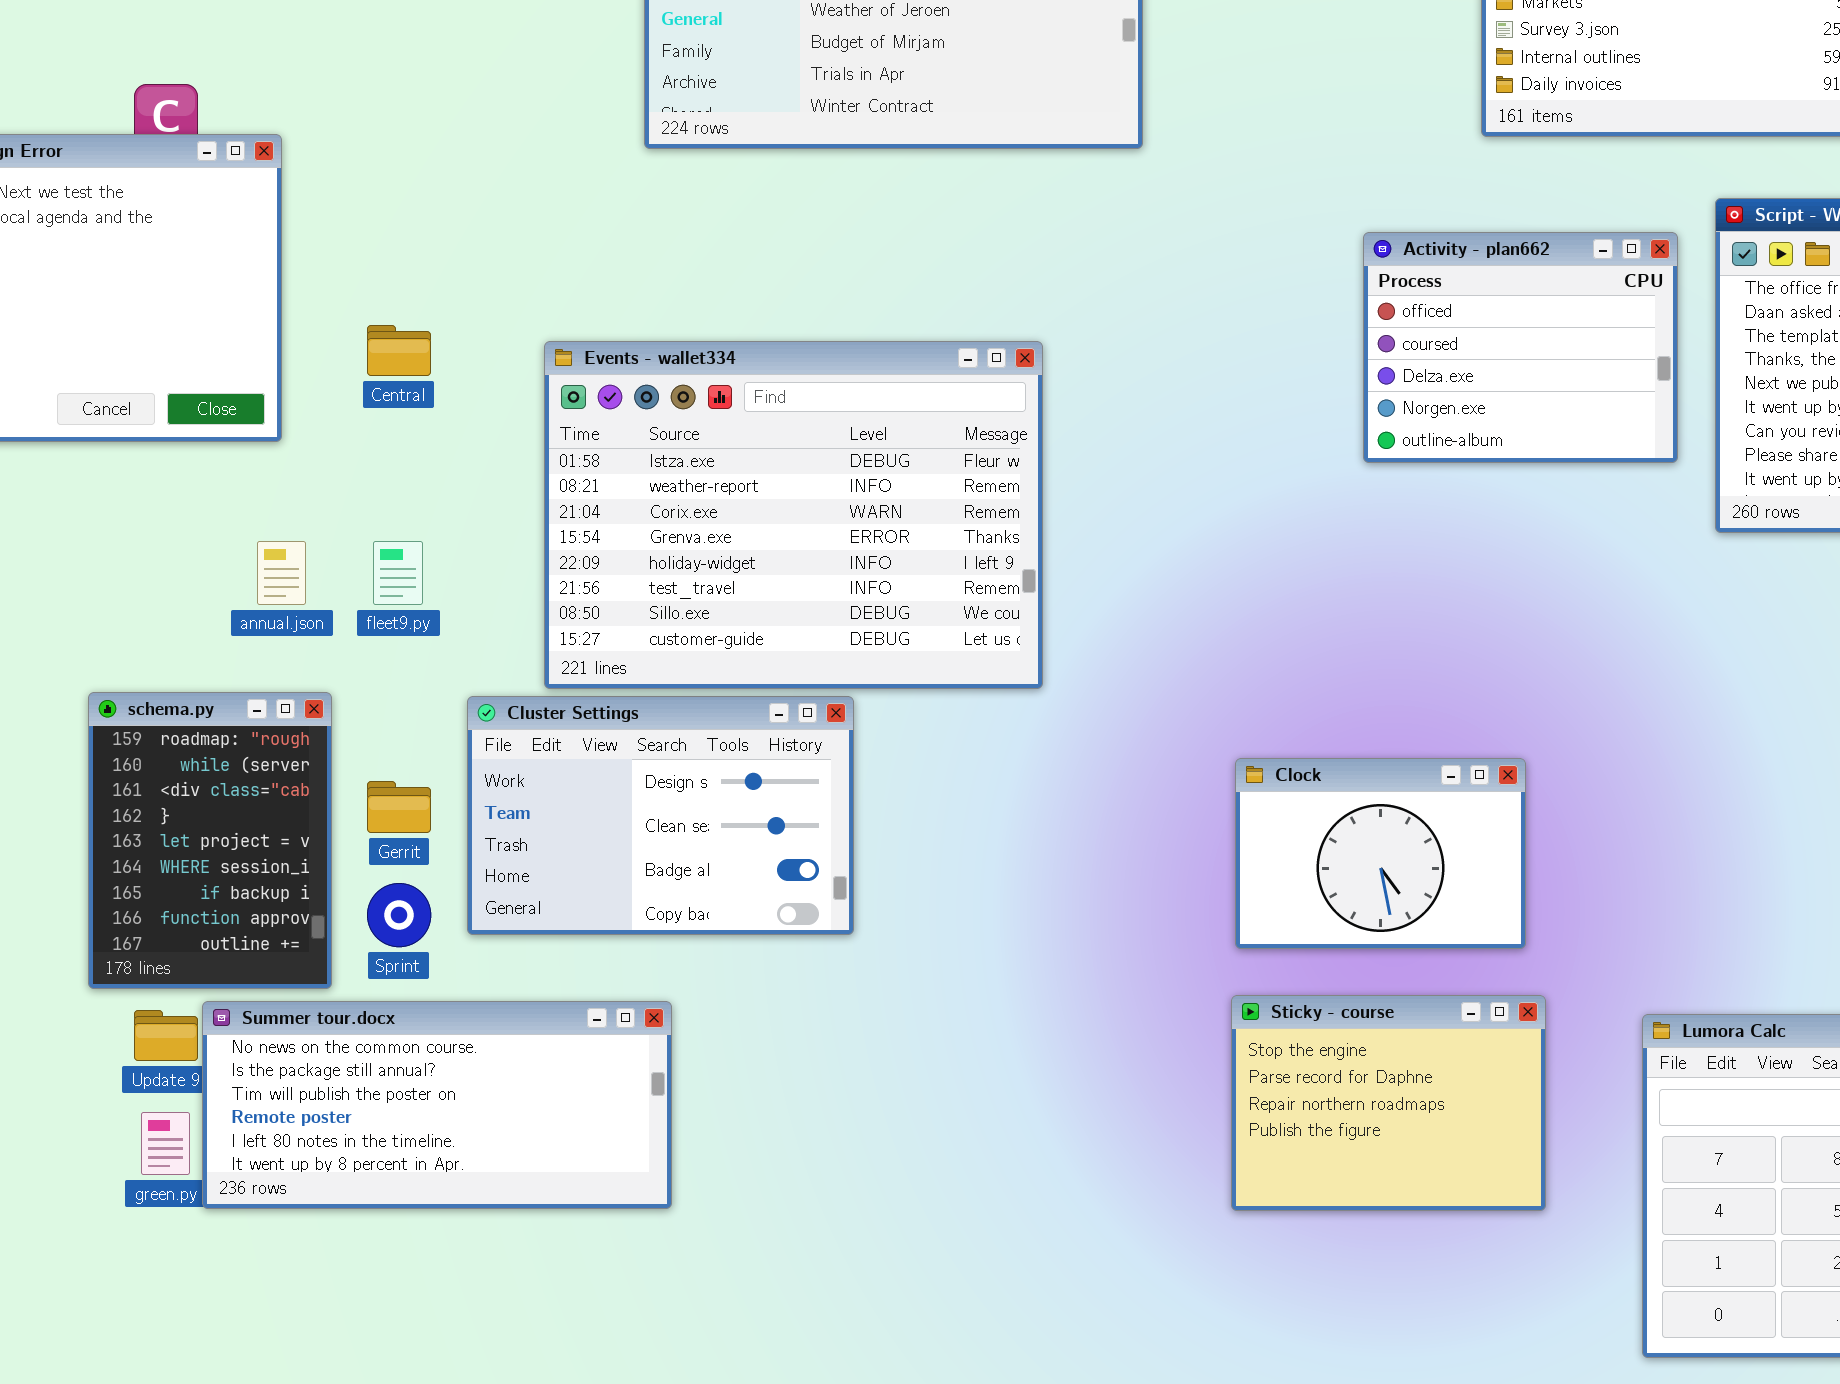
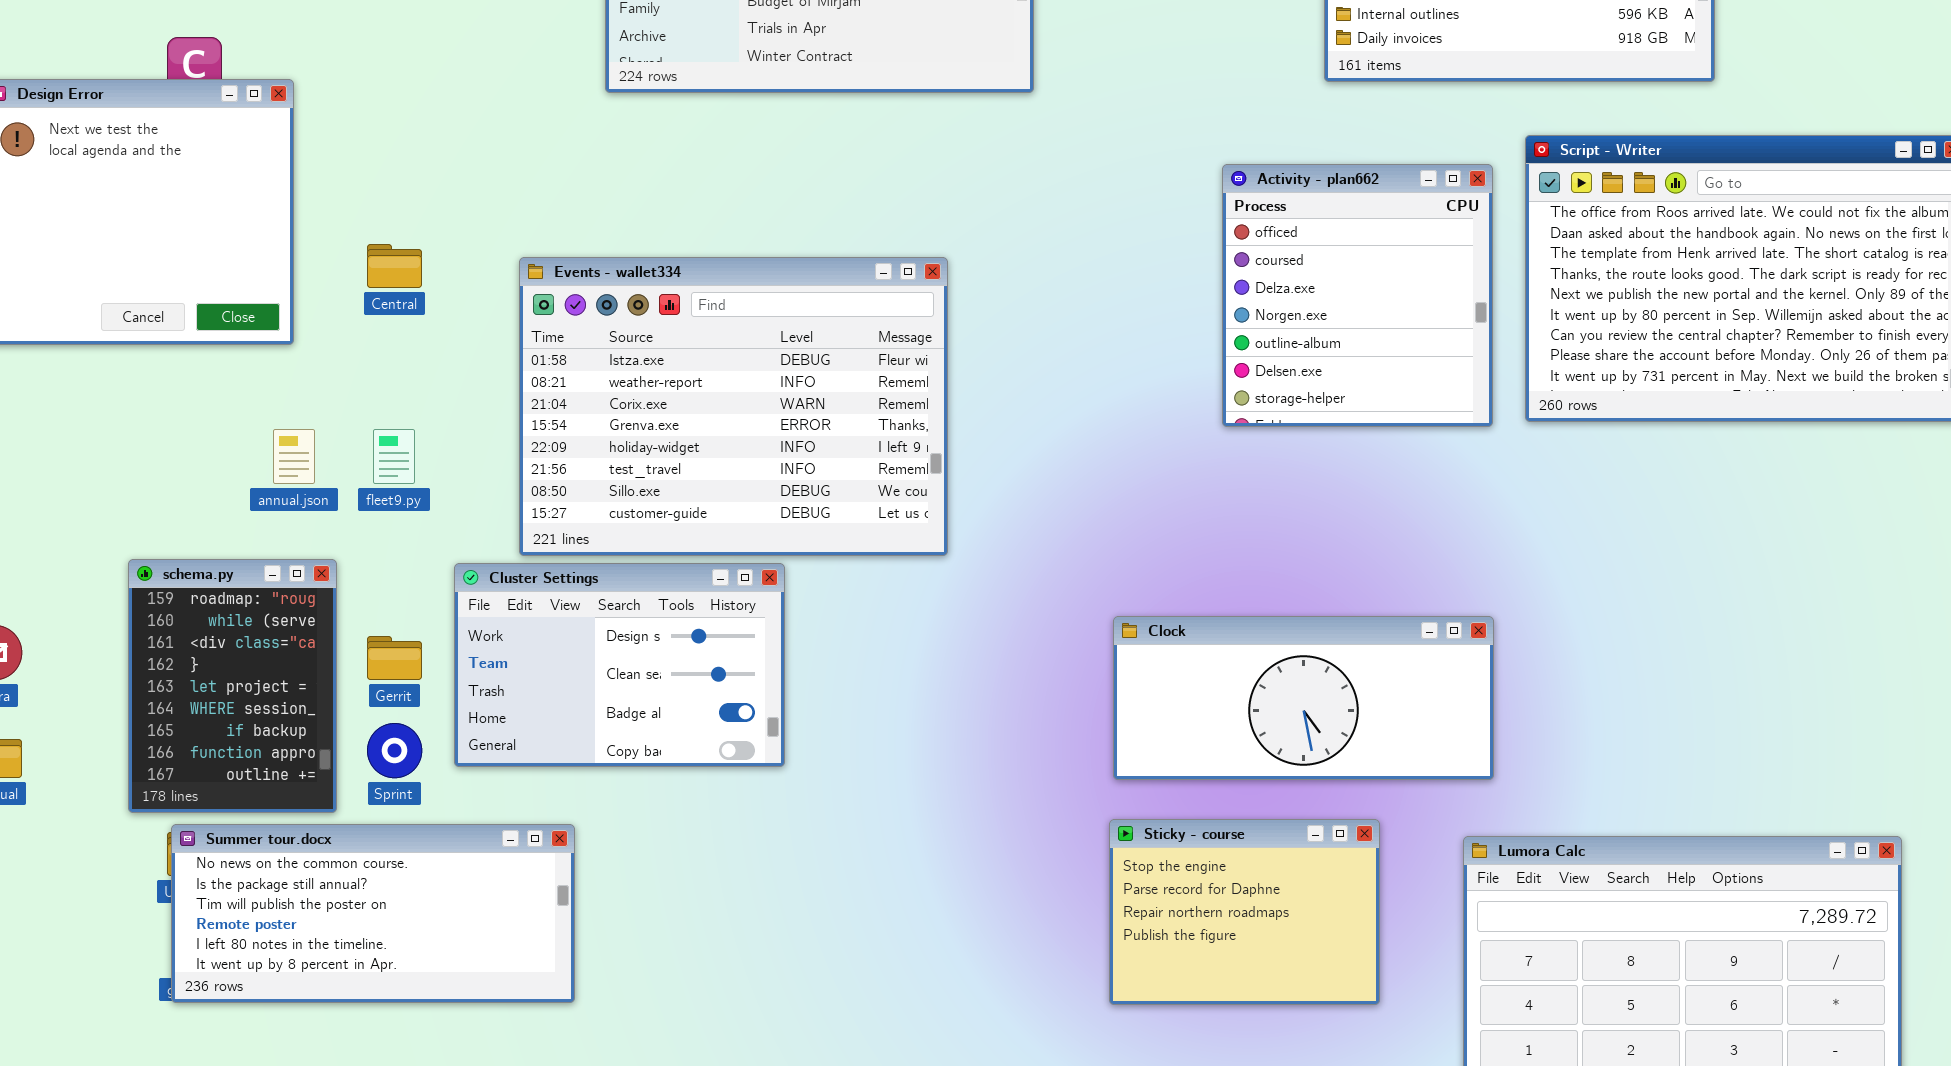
Activity - plan662: [1363,232,1678,463] -> [1222,164,1493,427], resized
Clock: [1235,758,1526,949] -> [1113,616,1494,780], resized
Summer tour.docx: [202,1001,672,1209] -> [171,824,575,1003], moved

